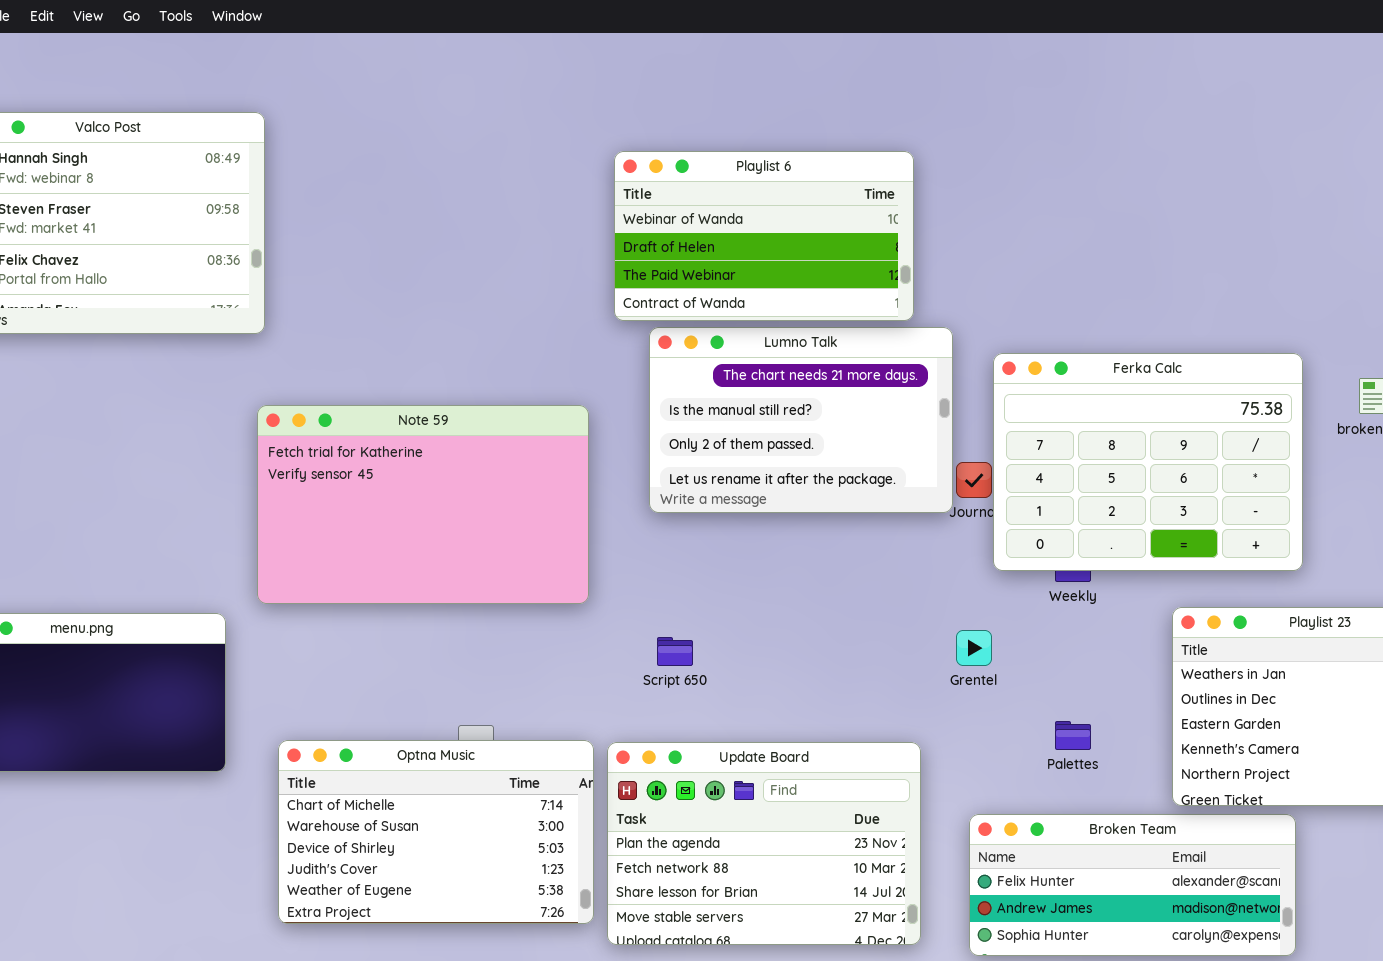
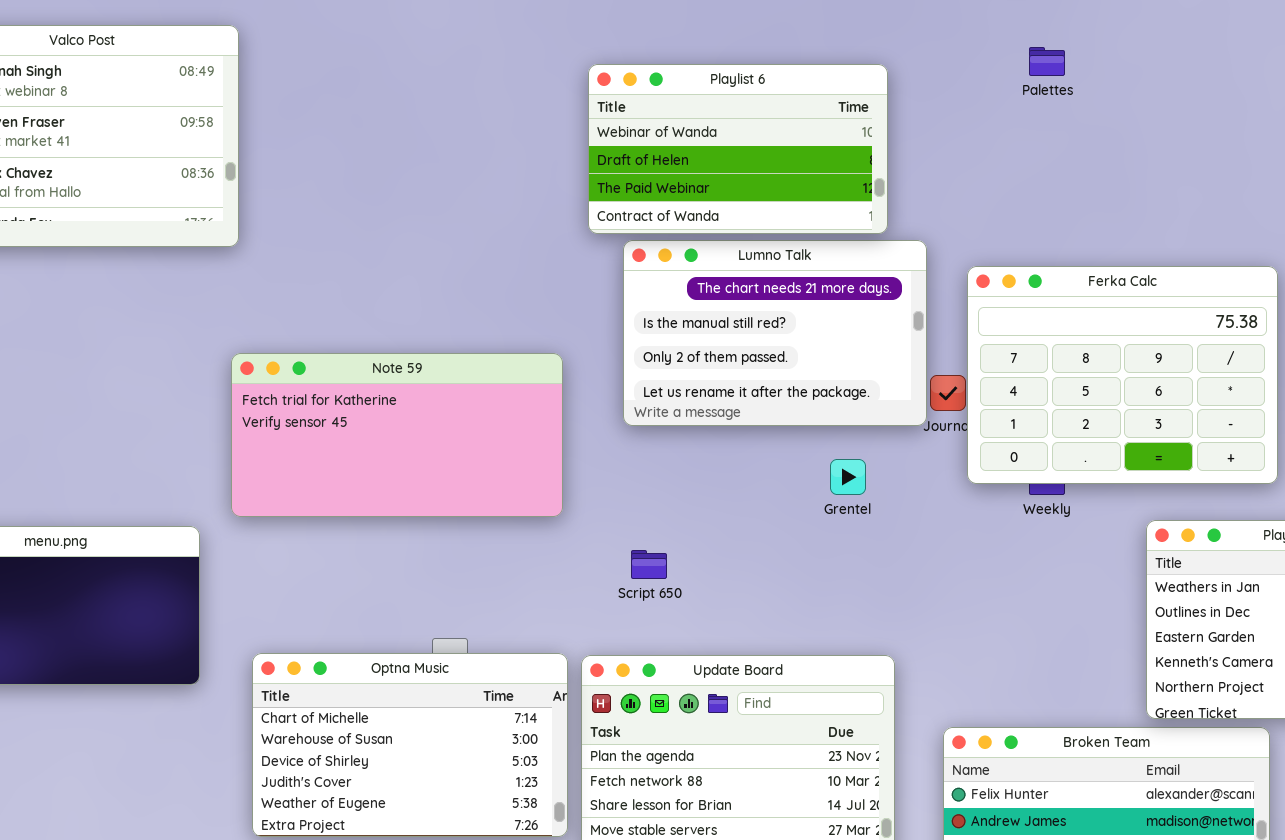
Note 59: [257,405,589,604] -> [231,353,563,517], resized
Grentel: [956,630,992,666] -> [830,459,866,495], moved
Palettes: [1055,721,1091,750] -> [1029,47,1065,76], moved

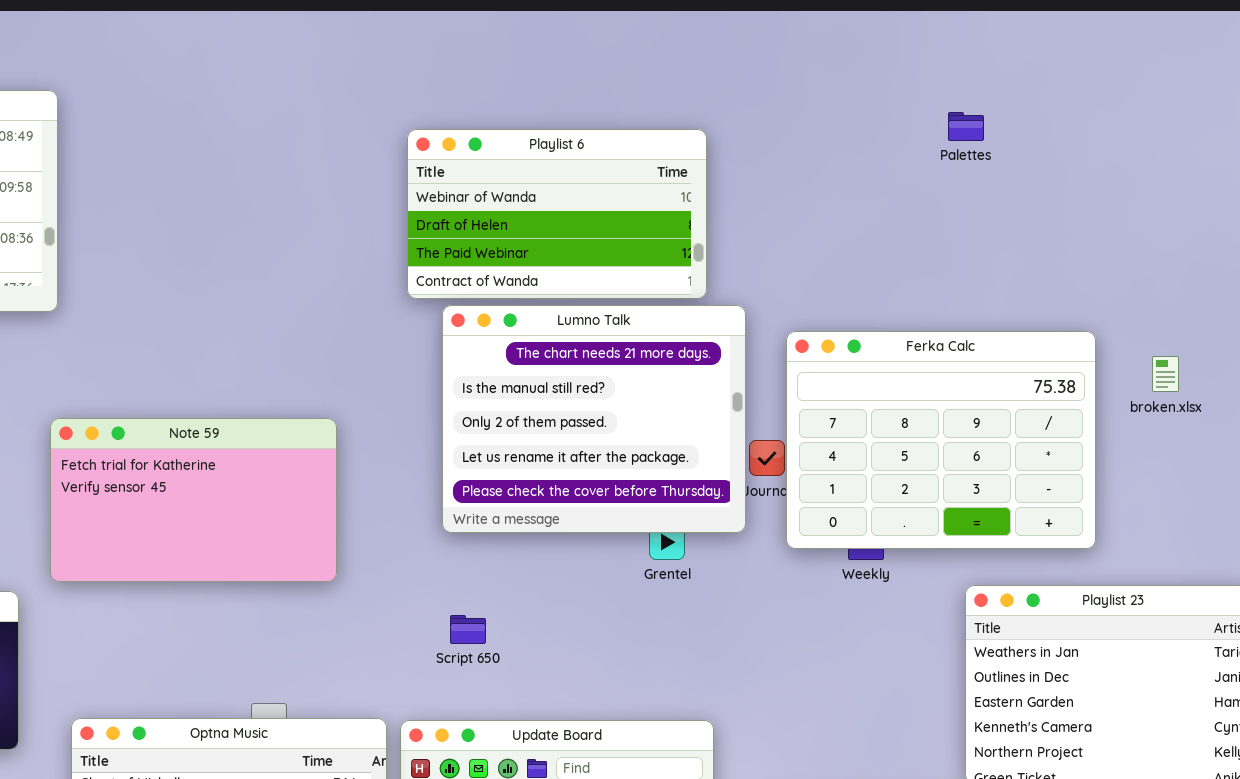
Palettes: [1029,47,1065,76] -> [948,112,984,141], moved
Lumno Talk: [623,240,927,426] -> [442,305,746,533], resized
Note 59: [231,353,563,517] -> [50,418,337,582], resized

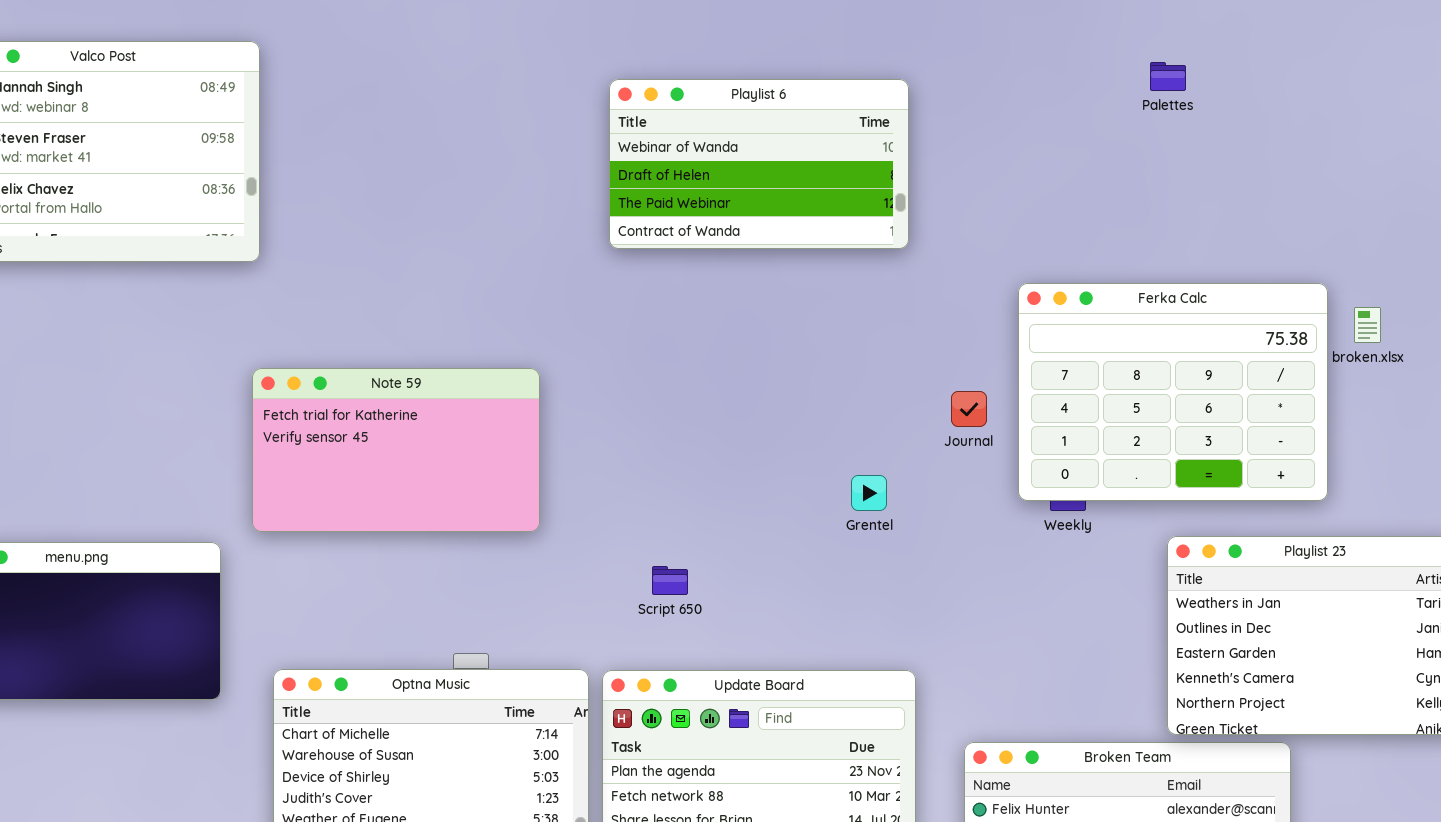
Lumno Talk: [442,305,746,533] -> none, closed
Ferka Calc: [786,331,1096,549] -> [1018,283,1328,501], moved

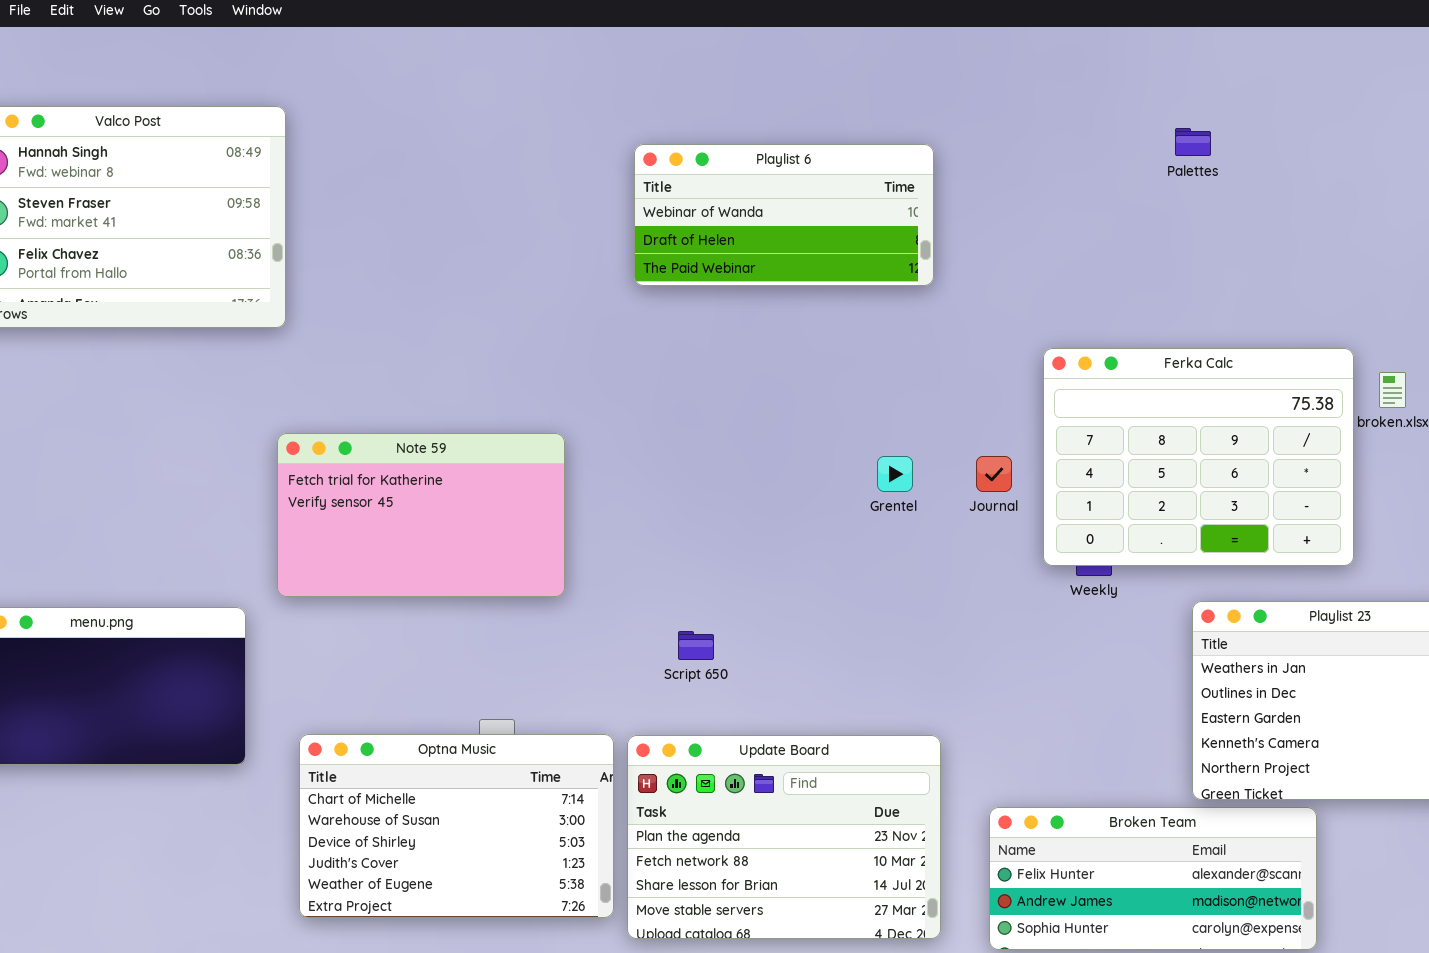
Playlist 6: [609,79,909,249] -> [634,144,934,286], resized
Grentel: [851,475,887,511] -> [877,456,913,492], moved

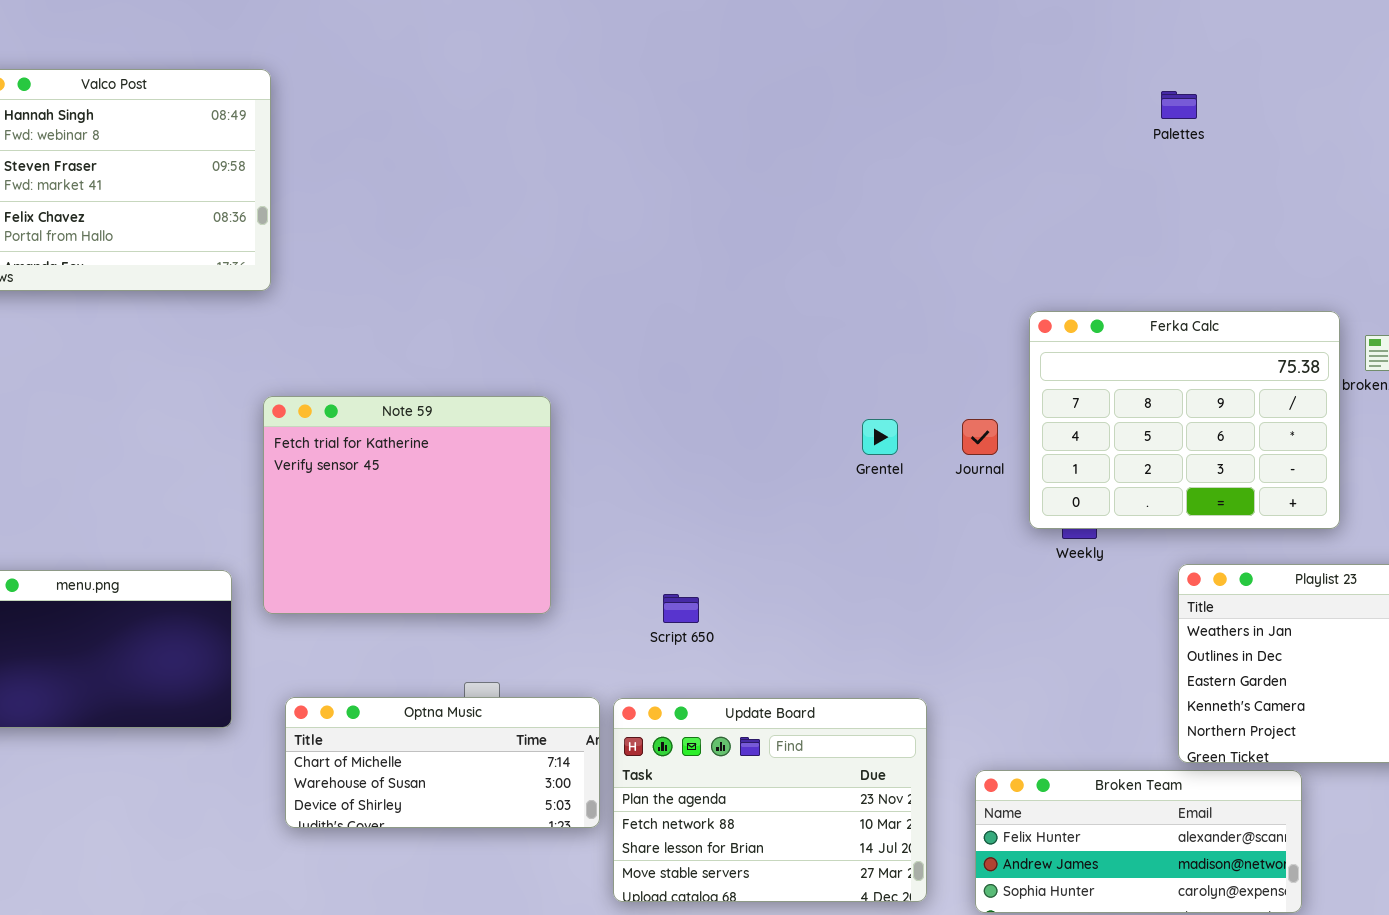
Playlist 6: [634,144,934,286] -> none, closed
Note 59: [277,433,565,597] -> [263,396,551,614], resized
Optna Music: [299,734,614,918] -> [285,697,600,828], resized

